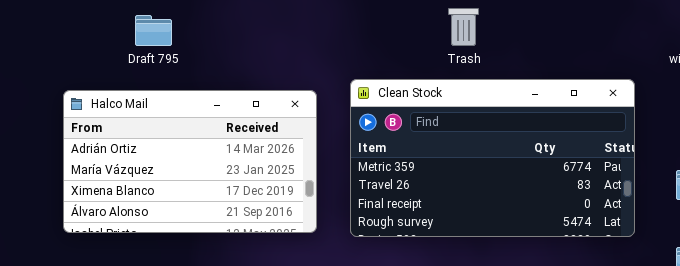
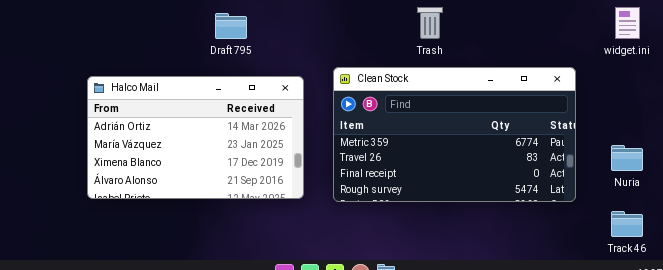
Draft 795: [135,15,172,46] -> [215,13,247,39], moved

